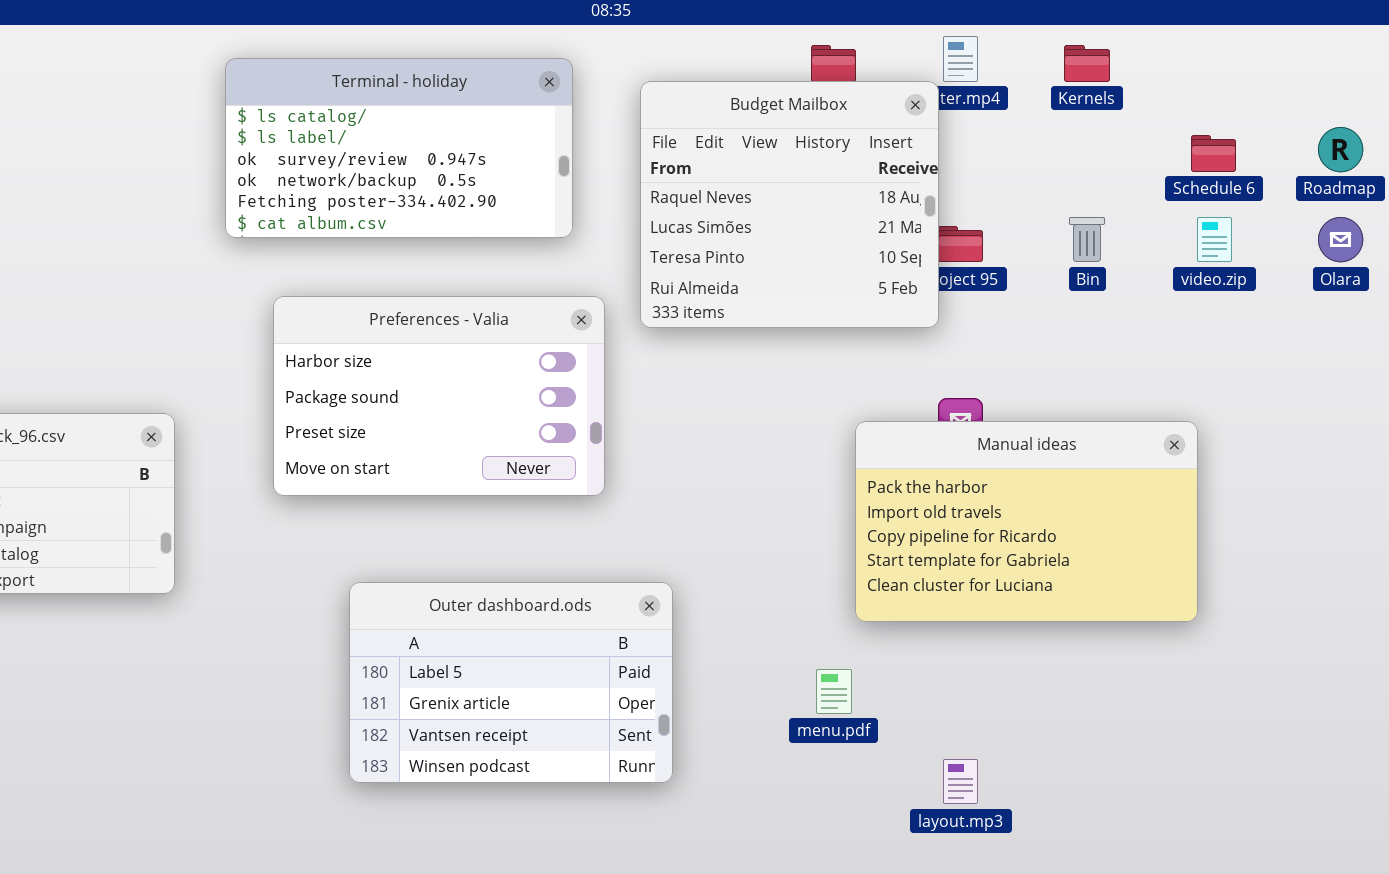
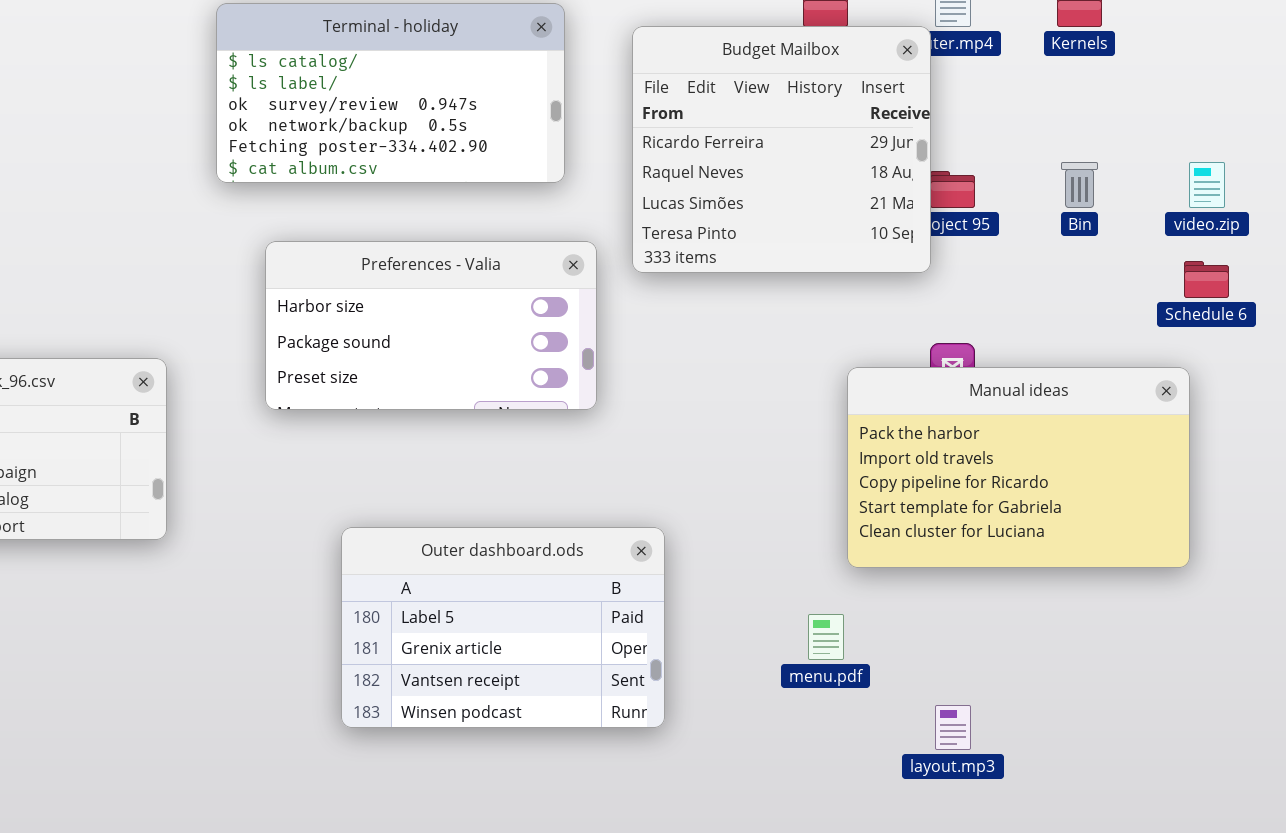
Budget Mailbox: [640,81,939,328] -> [632,26,931,273], scrolled up 1 row
Schedule 6: [1191,135,1236,172] -> [1184,261,1229,298], moved
Preferences - Valia: [273,296,605,496] -> [265,241,597,410], resized

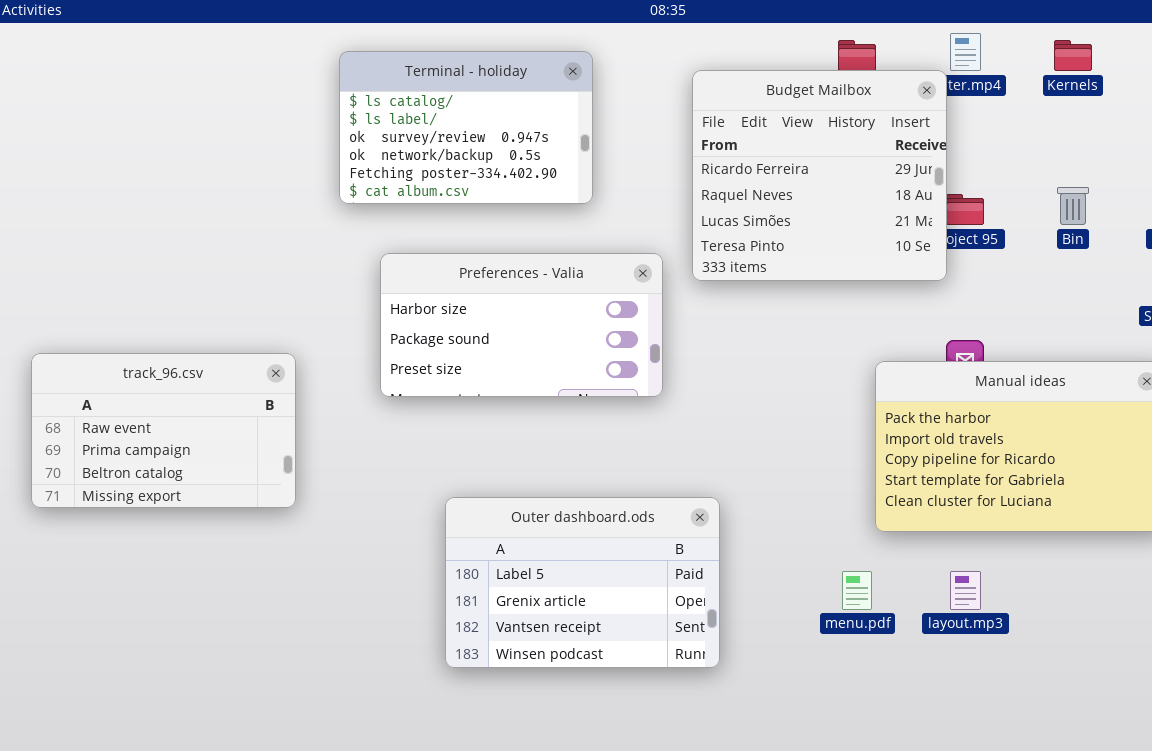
Terminal - holiday: [216,3,565,183] -> [339,51,593,204], resized
layout.mp3: [935,705,971,750] -> [950,571,981,610], moved

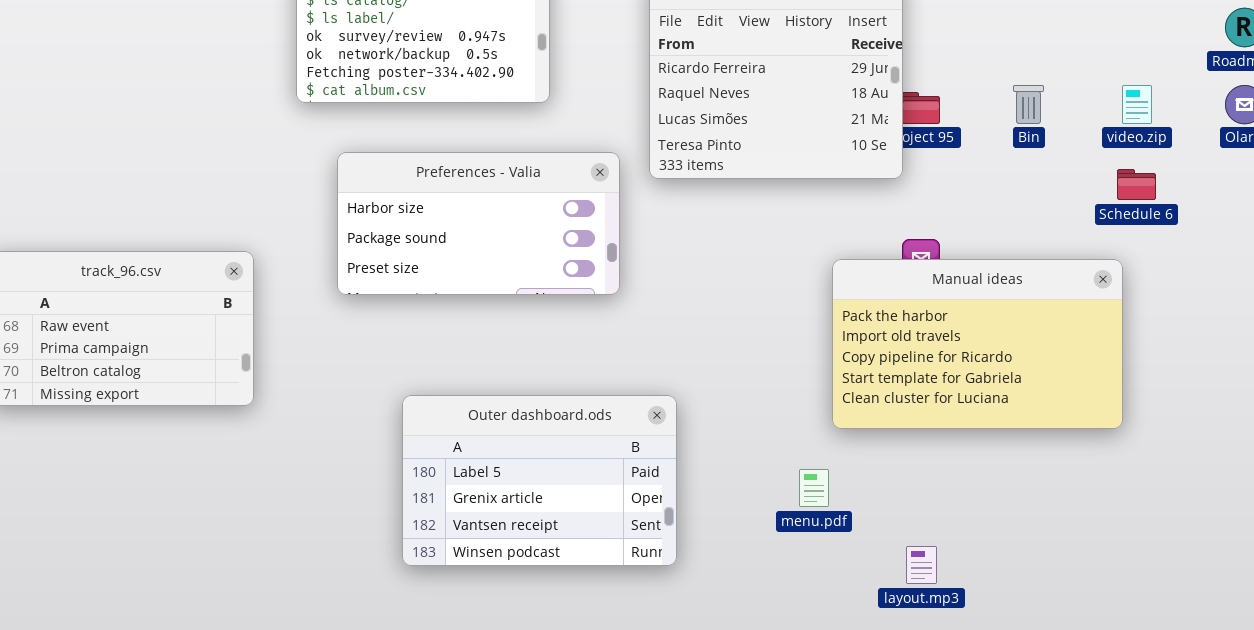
layout.mp3: [950,571,981,610] -> [906,546,937,584], moved

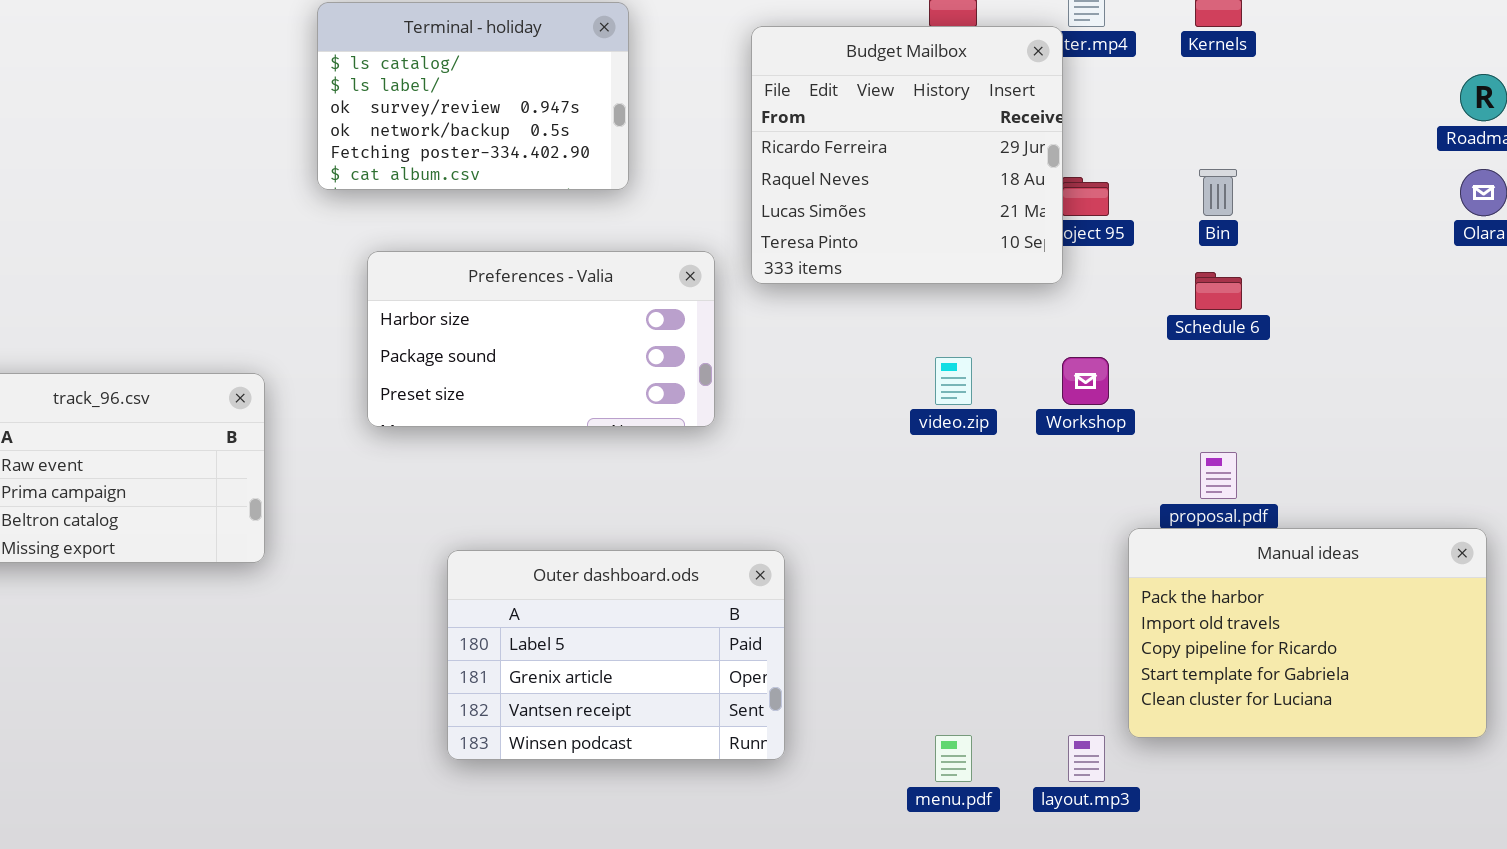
video.zip: [1122,85,1152,124] -> [935,357,972,405], moved
Schedule 6: [1117,169,1156,200] -> [1195,272,1242,310], moved
Manual ideas: [832,259,1123,429] -> [1128,528,1487,738], moved
menu.pdf: [799,469,829,507] -> [935,735,972,782], moved

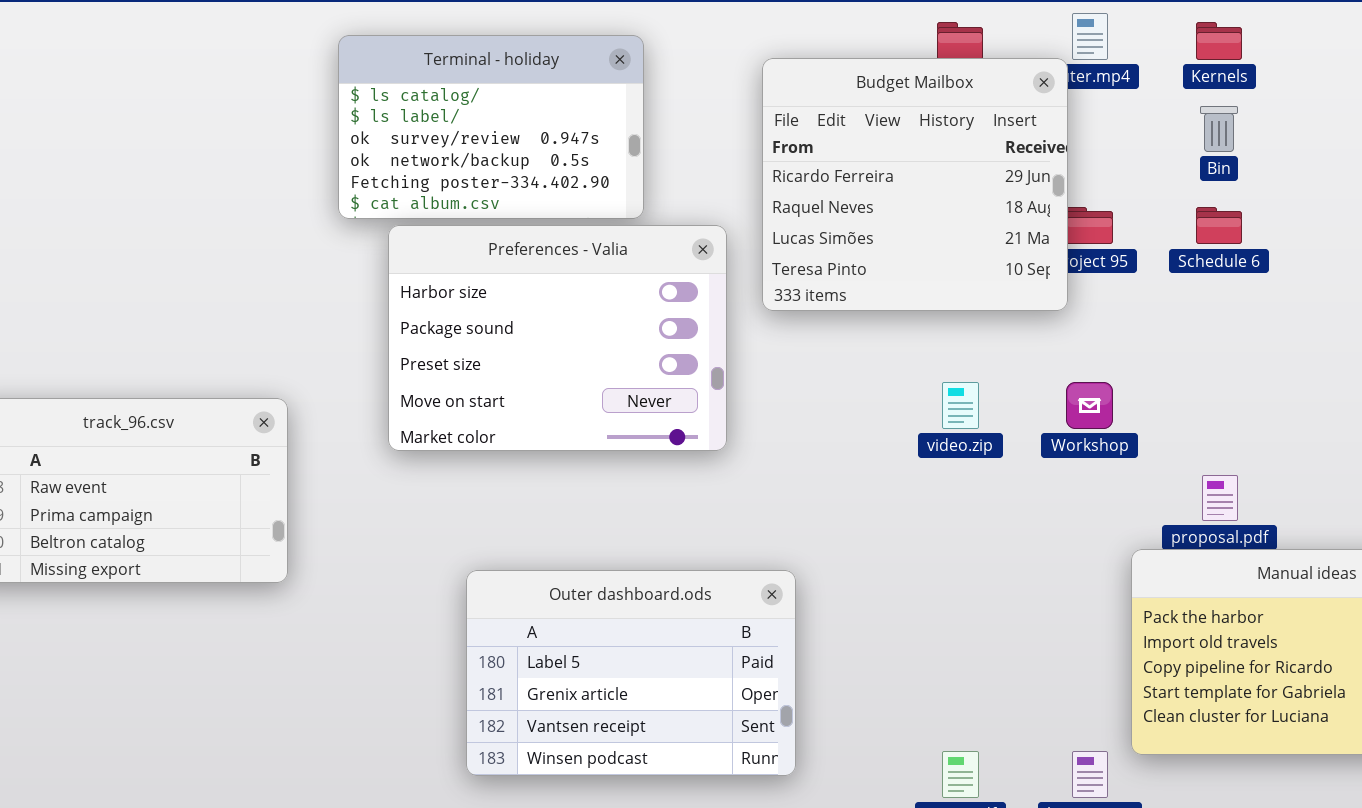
Bin: [1199,169,1237,216] -> [1200,106,1238,152], moved
Preferences - Valia: [367,251,715,427] -> [388,225,727,451], resized
Schedule 6: [1195,272,1242,310] -> [1196,207,1242,244], moved

